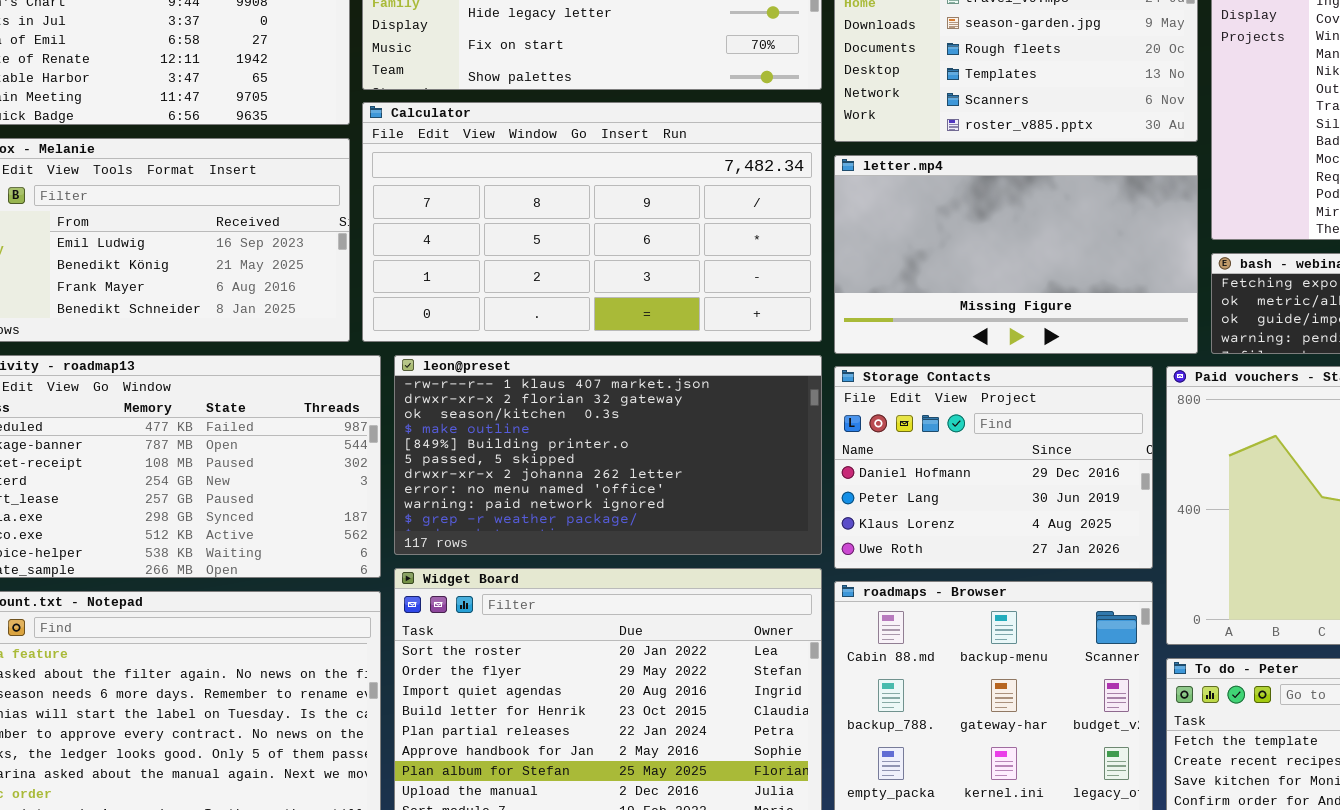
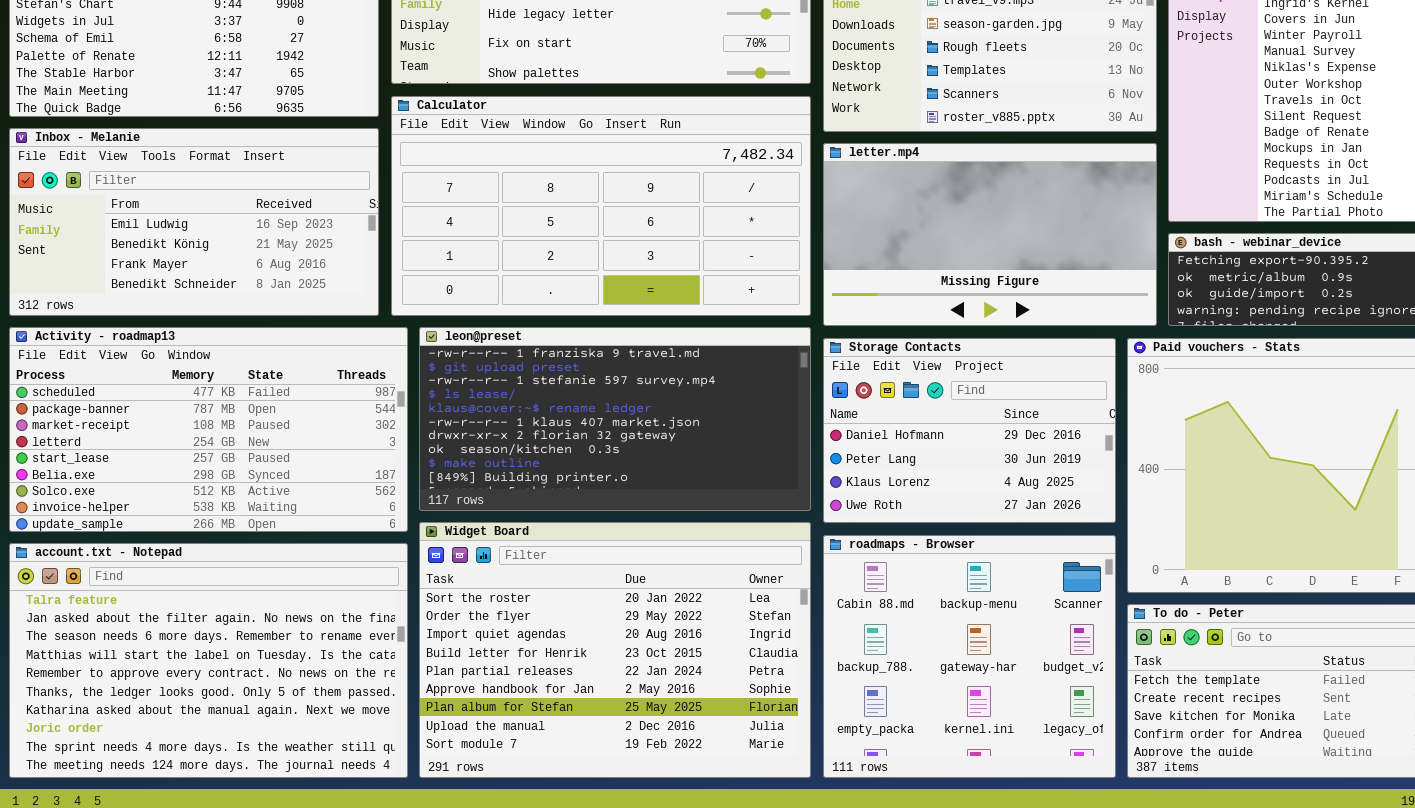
leon@preset: [394,355,822,555] -> [419,327,811,511], scrolled up 5 rows

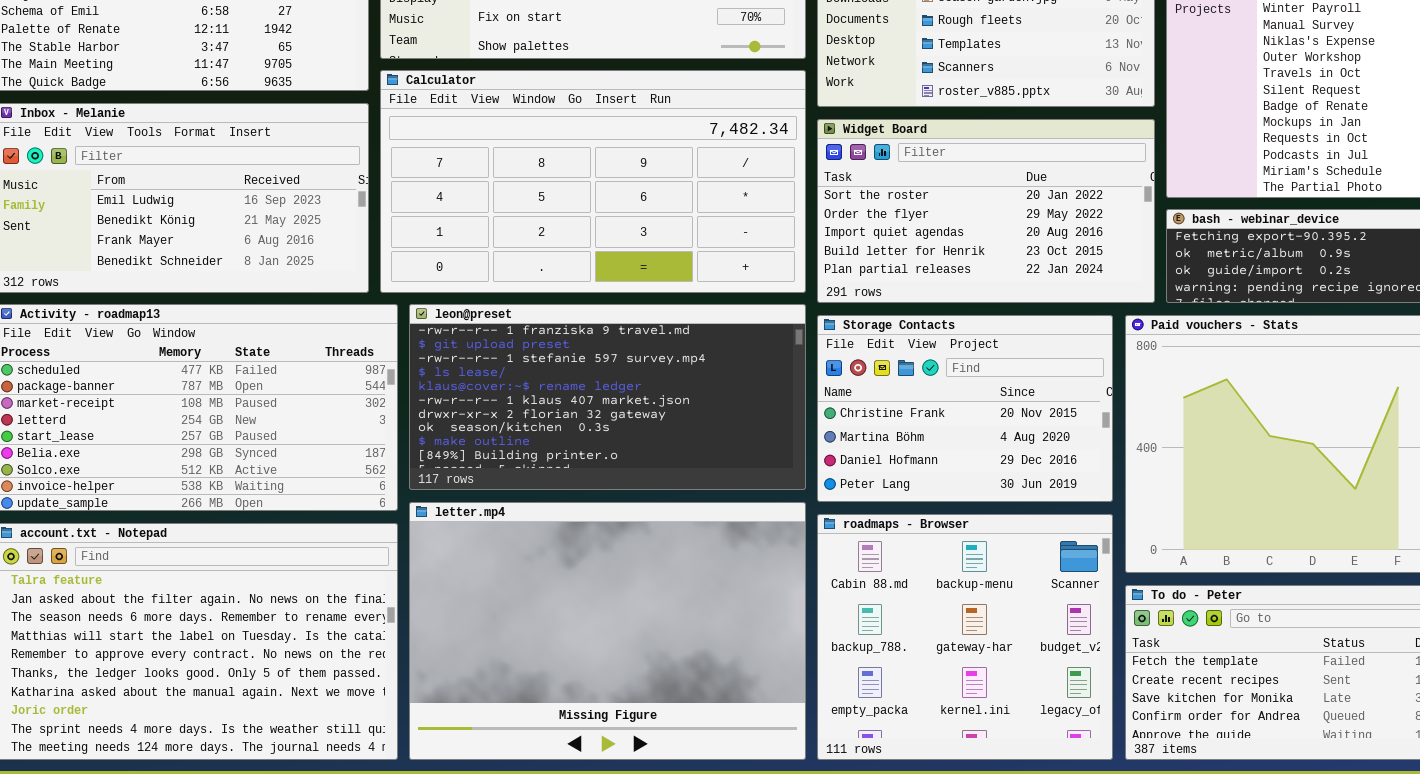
letter.mp4: [823,143,1157,326] -> [409,502,806,760], moved, resized
Storage Contacts: [823,338,1116,523] -> [817,315,1113,502], scrolled up 2 rows
Widget Board: [419,522,811,778] -> [817,119,1155,303], moved, resized

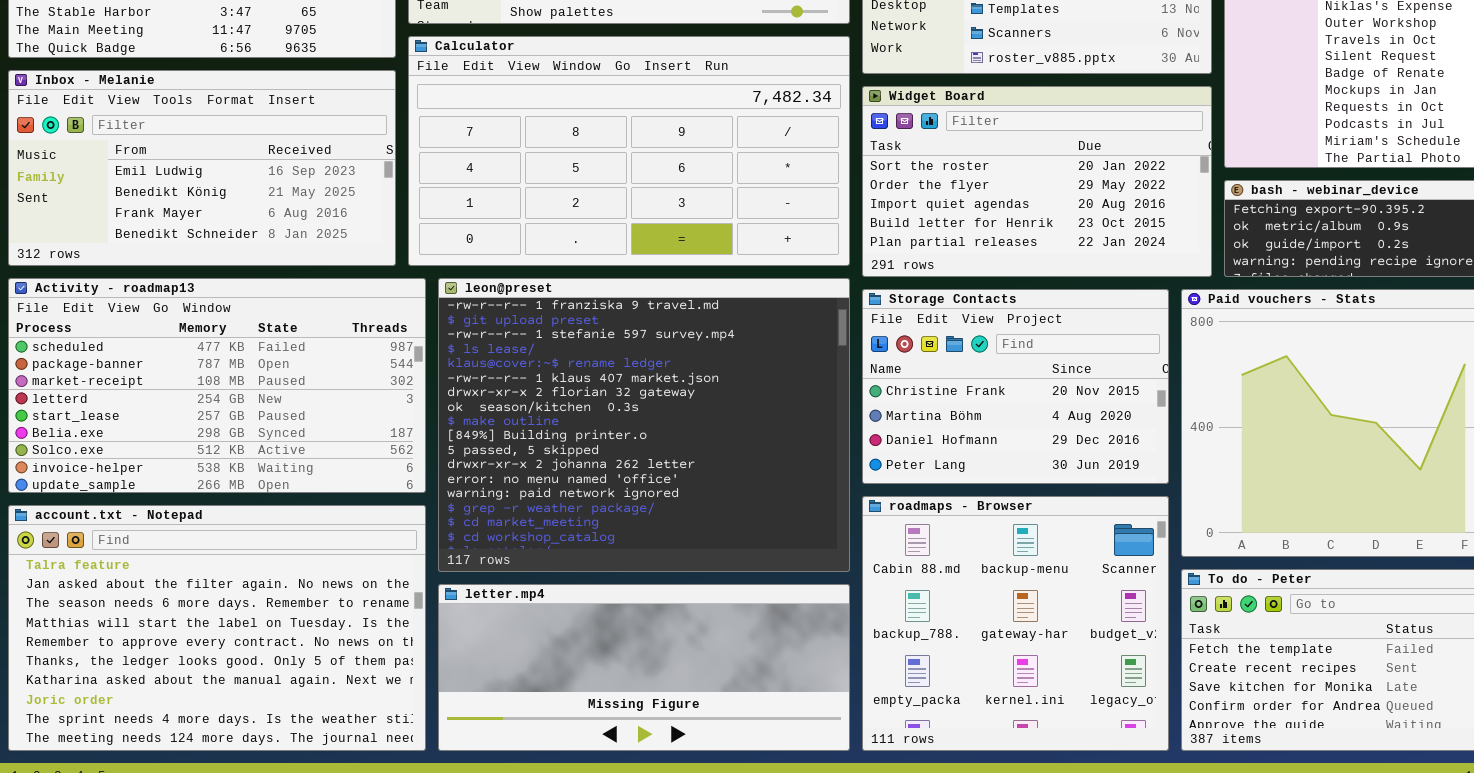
leon@preset: [409,304,806,490] -> [438,278,850,572], resized
letter.mp4: [409,502,806,760] -> [438,584,850,751], resized

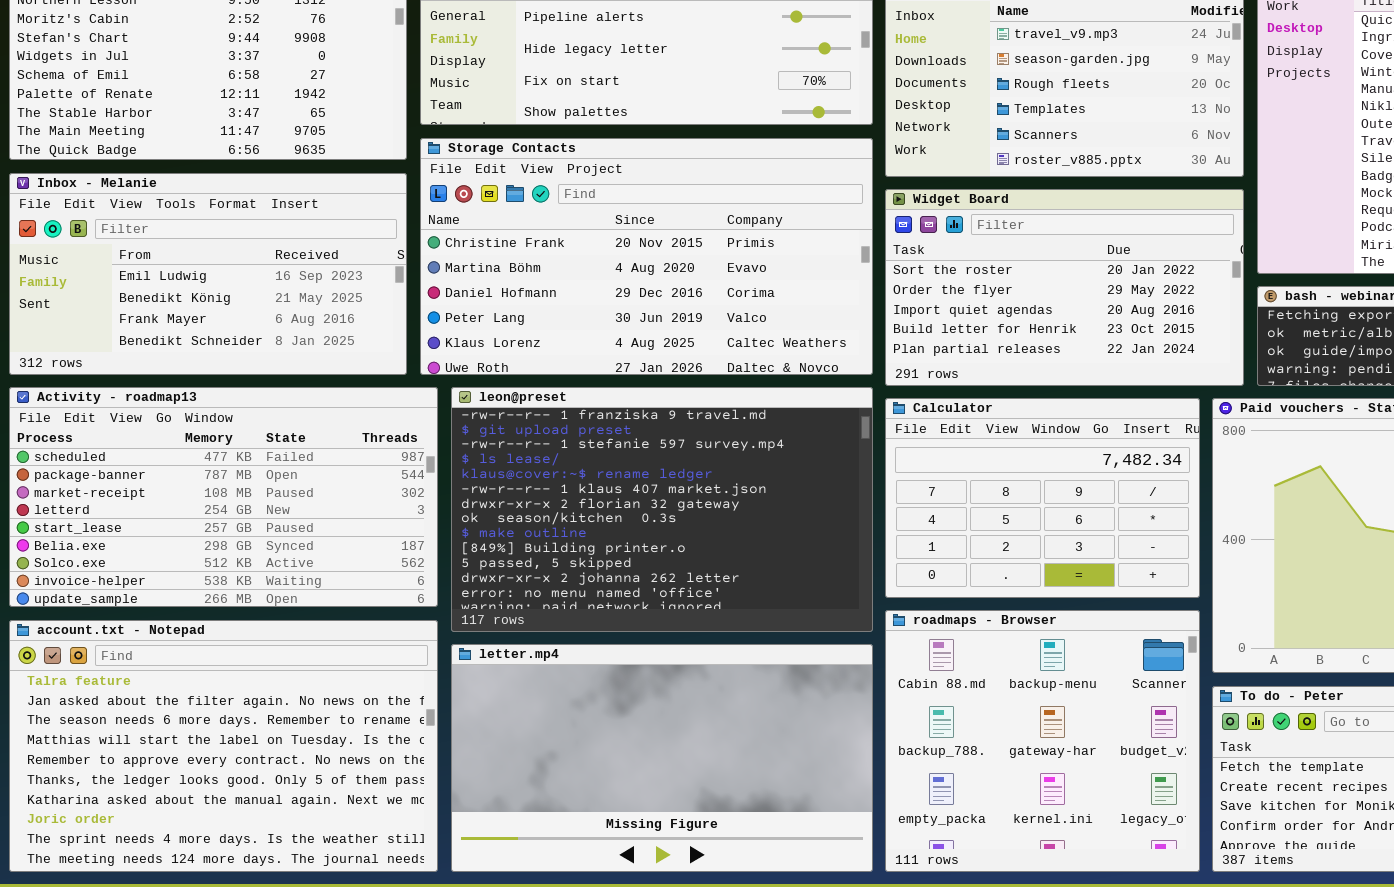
Calculator: [408,36,850,266] -> [885,398,1200,598], moved, resized
leon@preset: [438,278,850,572] -> [451,387,873,632], resized
Storage Contacts: [862,289,1169,484] -> [420,138,873,375], moved, resized
letter.mp4: [438,584,850,751] -> [451,644,873,872], resized

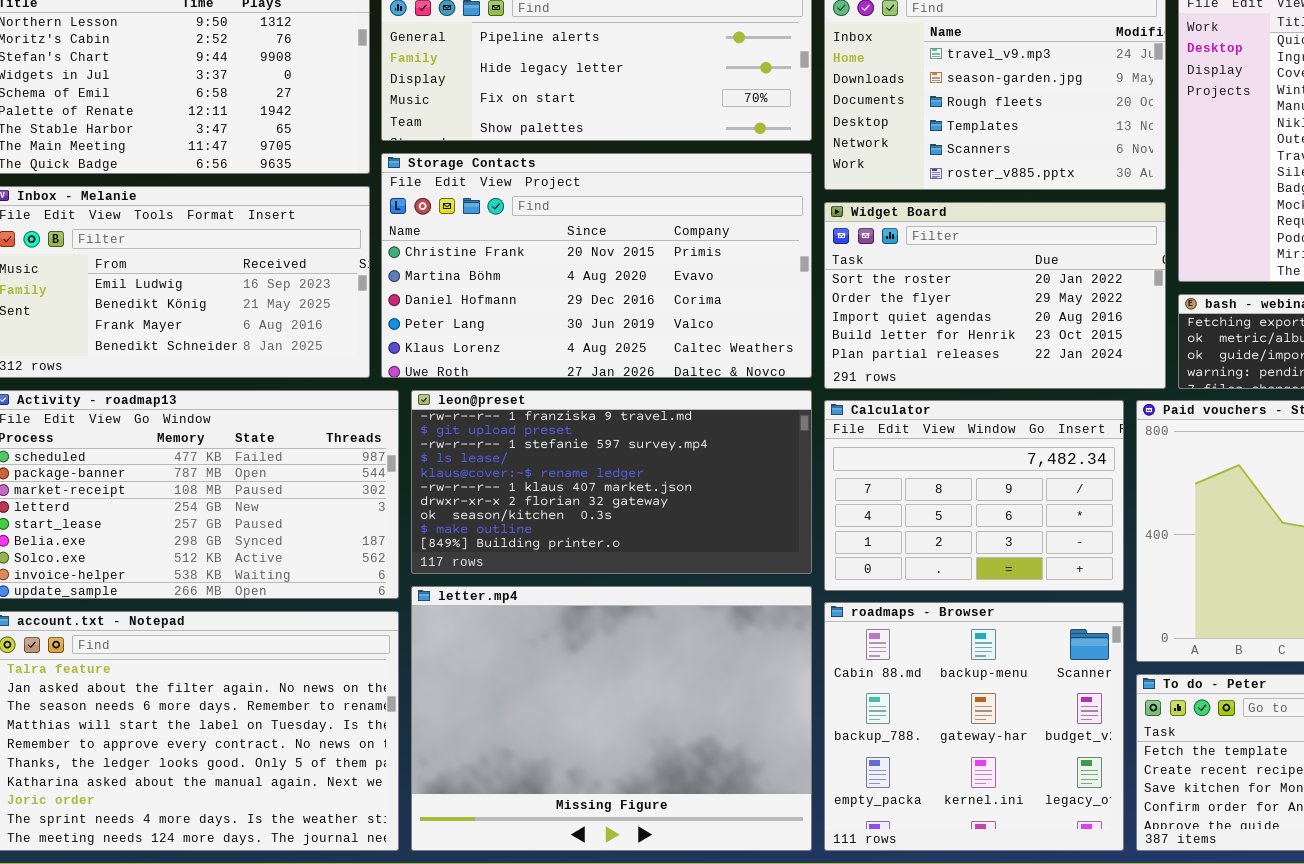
leon@preset: [451,387,873,632] -> [411,390,812,574], resized
letter.mp4: [451,644,873,872] -> [411,586,812,851], resized

